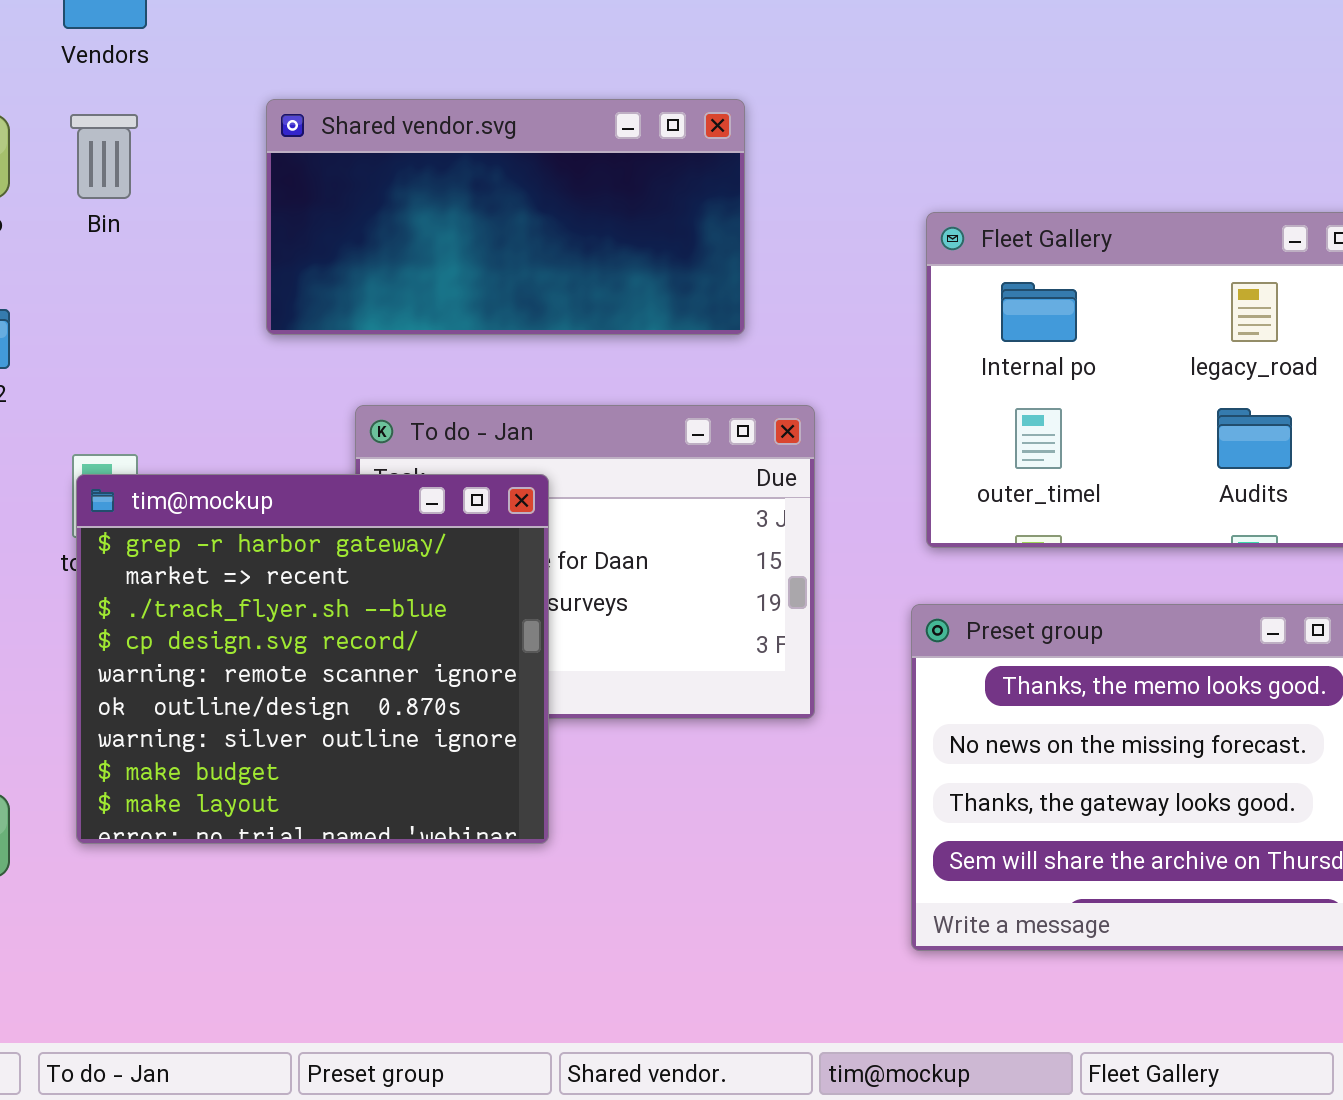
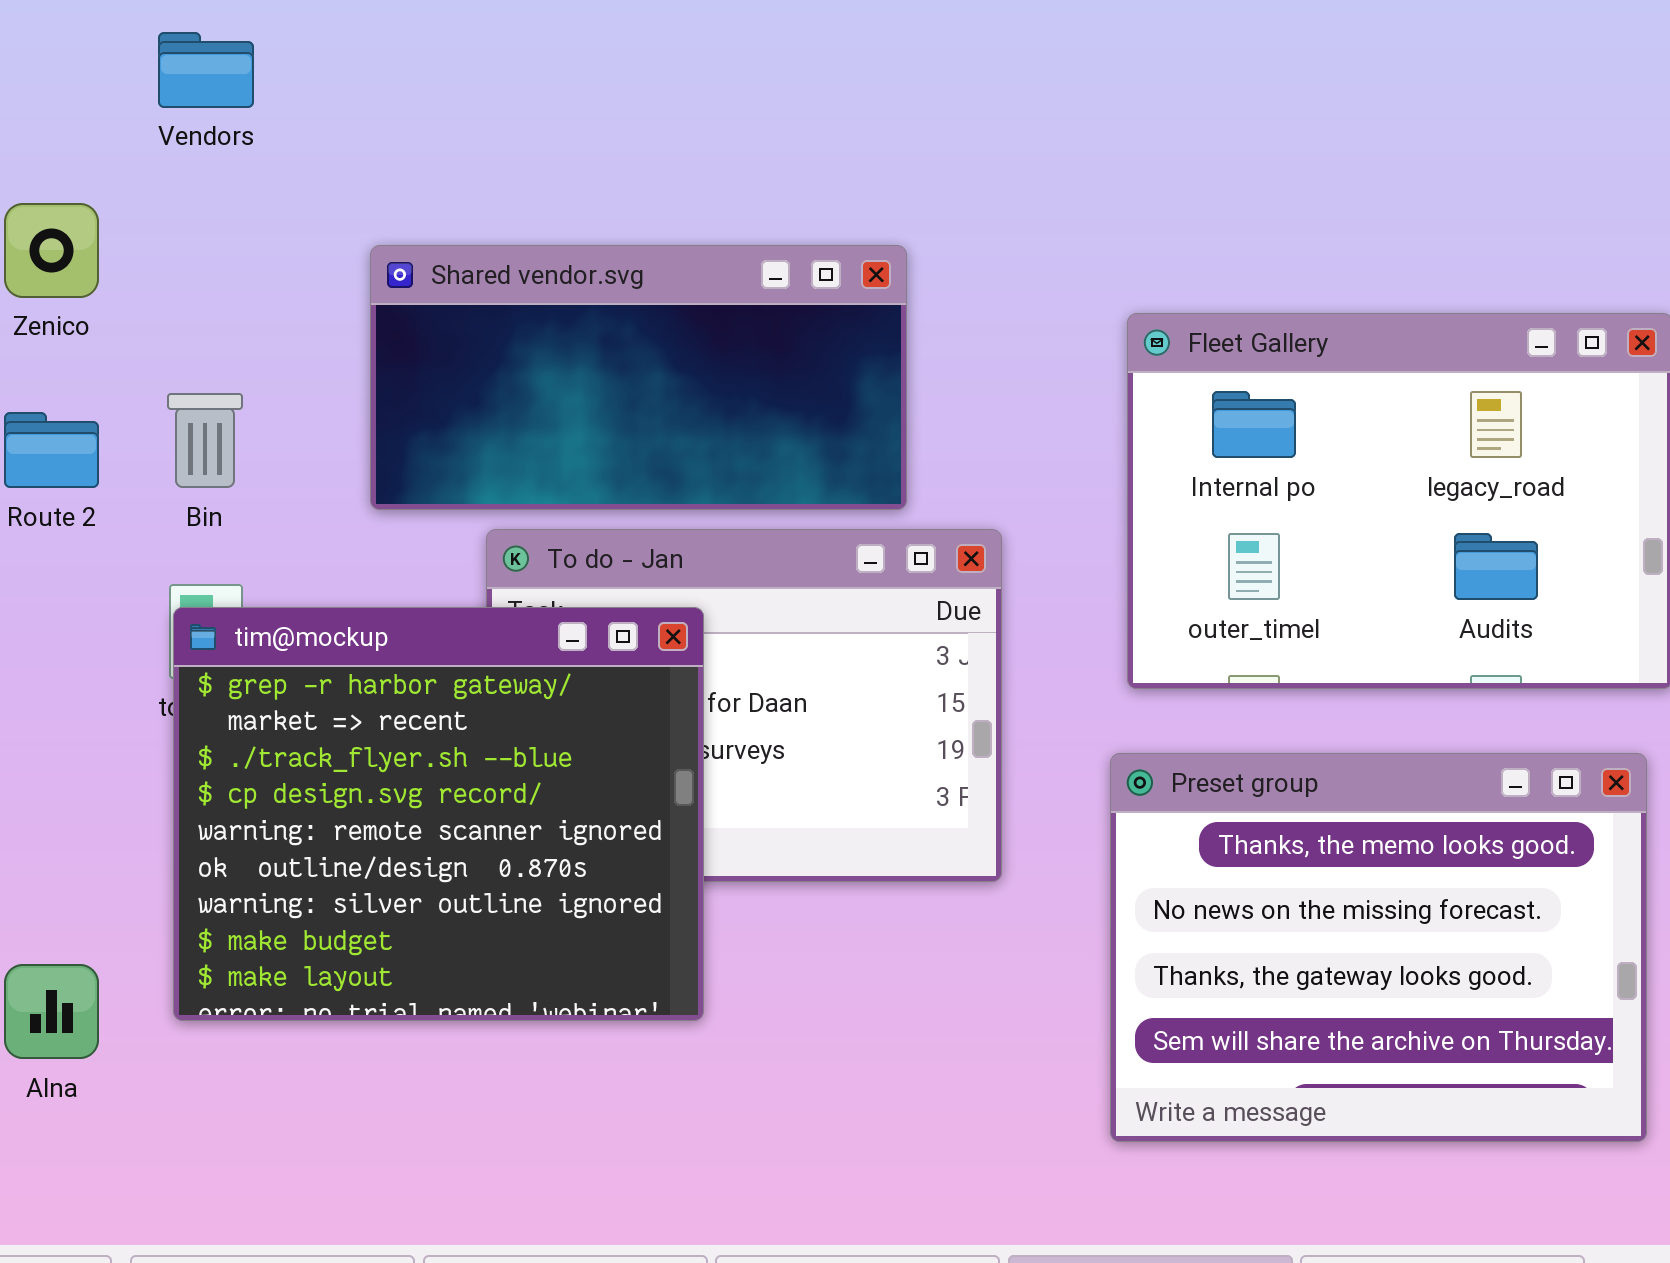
Shared vendor.svg: [266,99,745,335] -> [370,245,907,510], moved
Bin: [70,114,138,199] -> [167,393,243,488], moved

